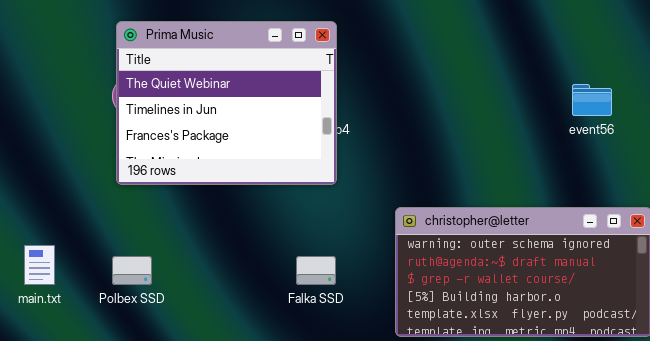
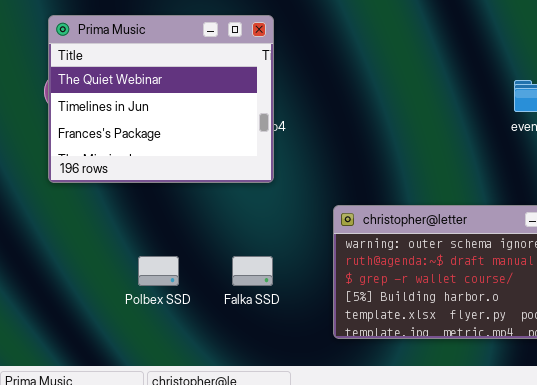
Polbex SSD: [112,256,152,285] -> [138,256,179,286], moved

